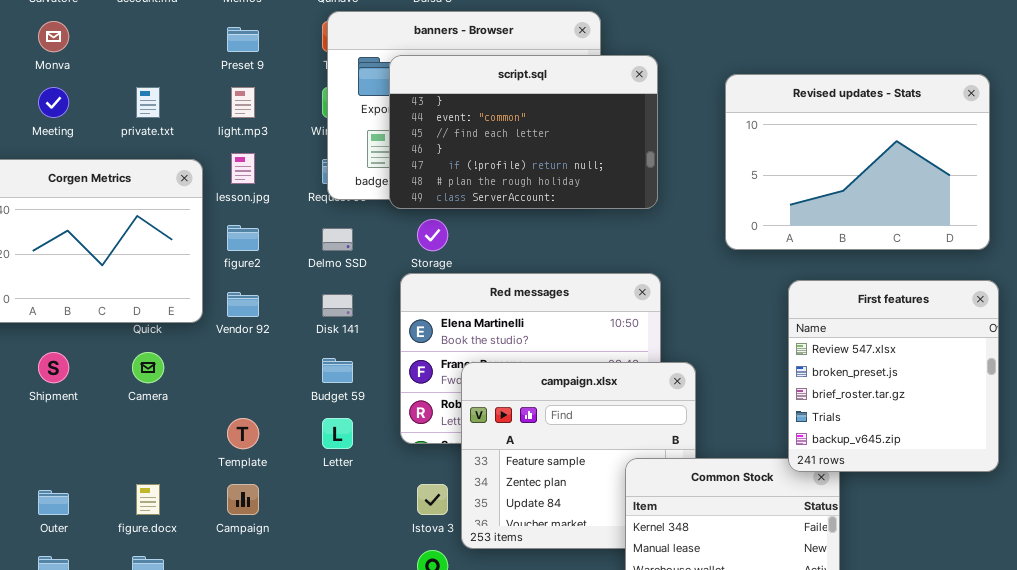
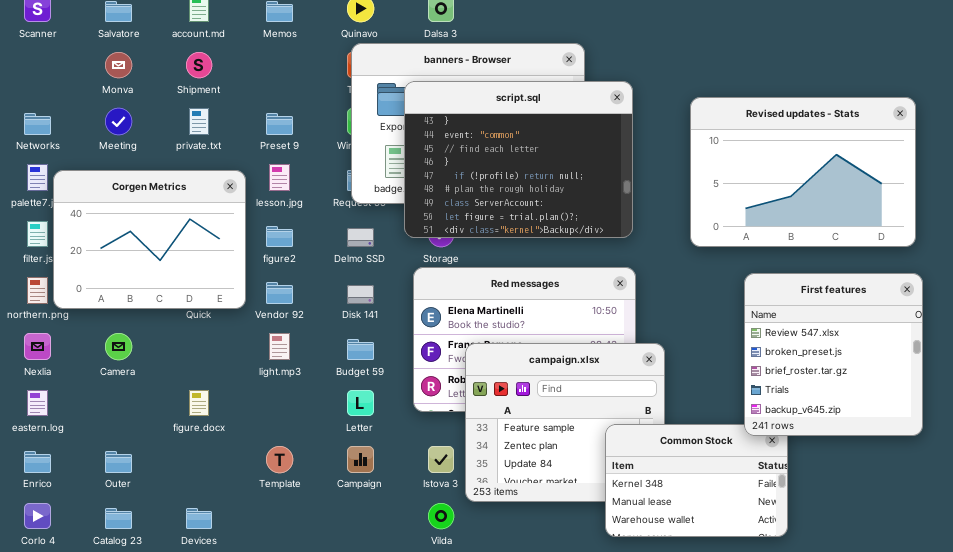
Preset 9: [227,27,259,52] -> [266,113,293,135], moved
script.sql: [389,55,658,209] -> [404,81,633,238], resized
light.mp3: [231,87,255,118] -> [269,333,290,360], moved
Shipment: [38,352,69,383] -> [186,52,212,78], moved
Camera: [132,352,164,383] -> [105,333,132,360], moved
Template: [227,418,259,449] -> [266,446,293,473], moved
figure.docx: [136,484,160,515] -> [189,390,209,416], moved
Campaign: [227,484,259,515] -> [347,446,374,473], moved

